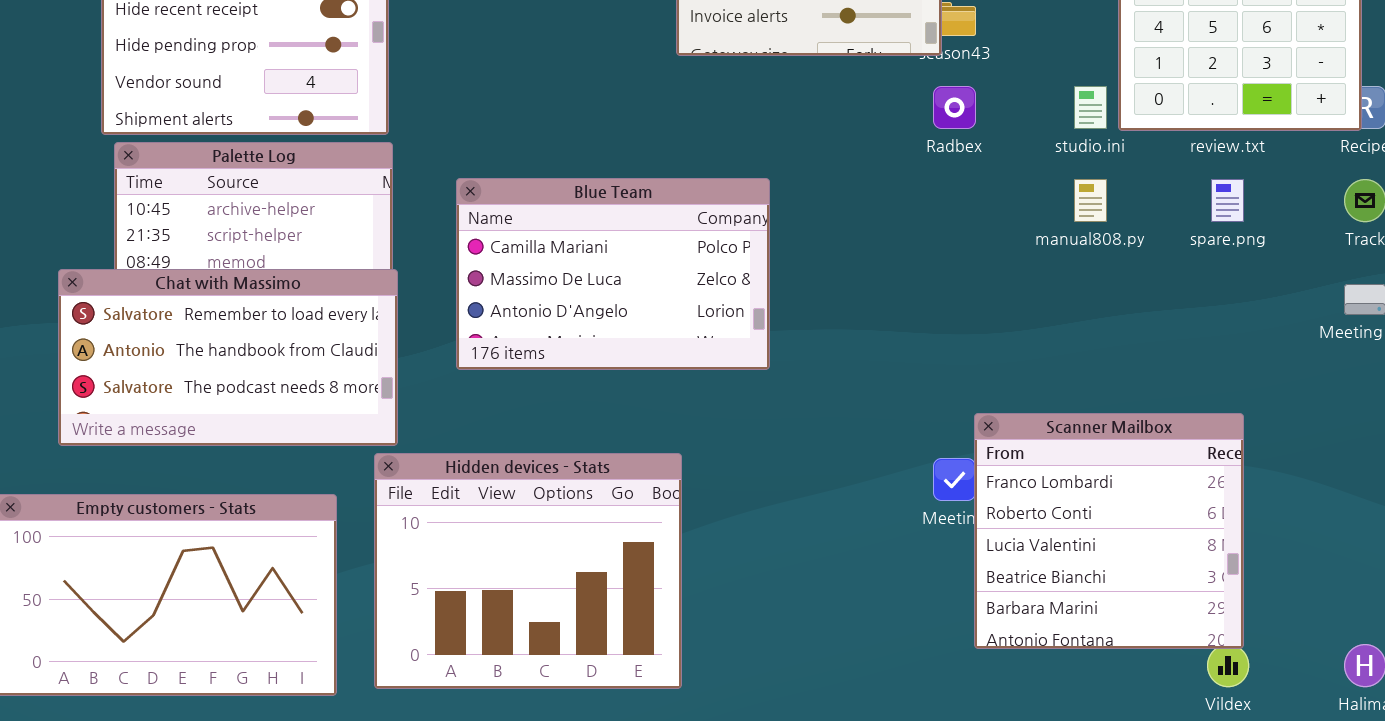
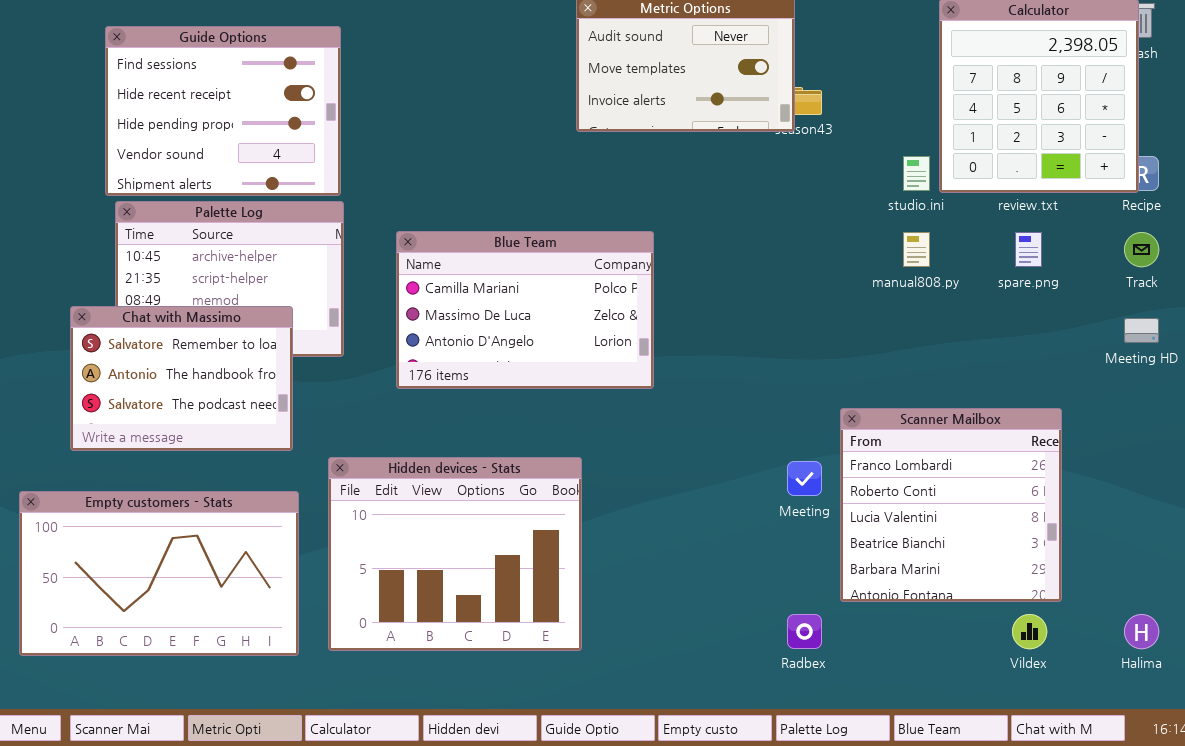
Radbex: [933,86,976,129] -> [787,614,822,649], moved
Chat with Massimo: [58,269,398,446] -> [70,306,293,451], resized
Scanner Mailbox: [974,413,1244,649] -> [840,408,1062,602], moved

